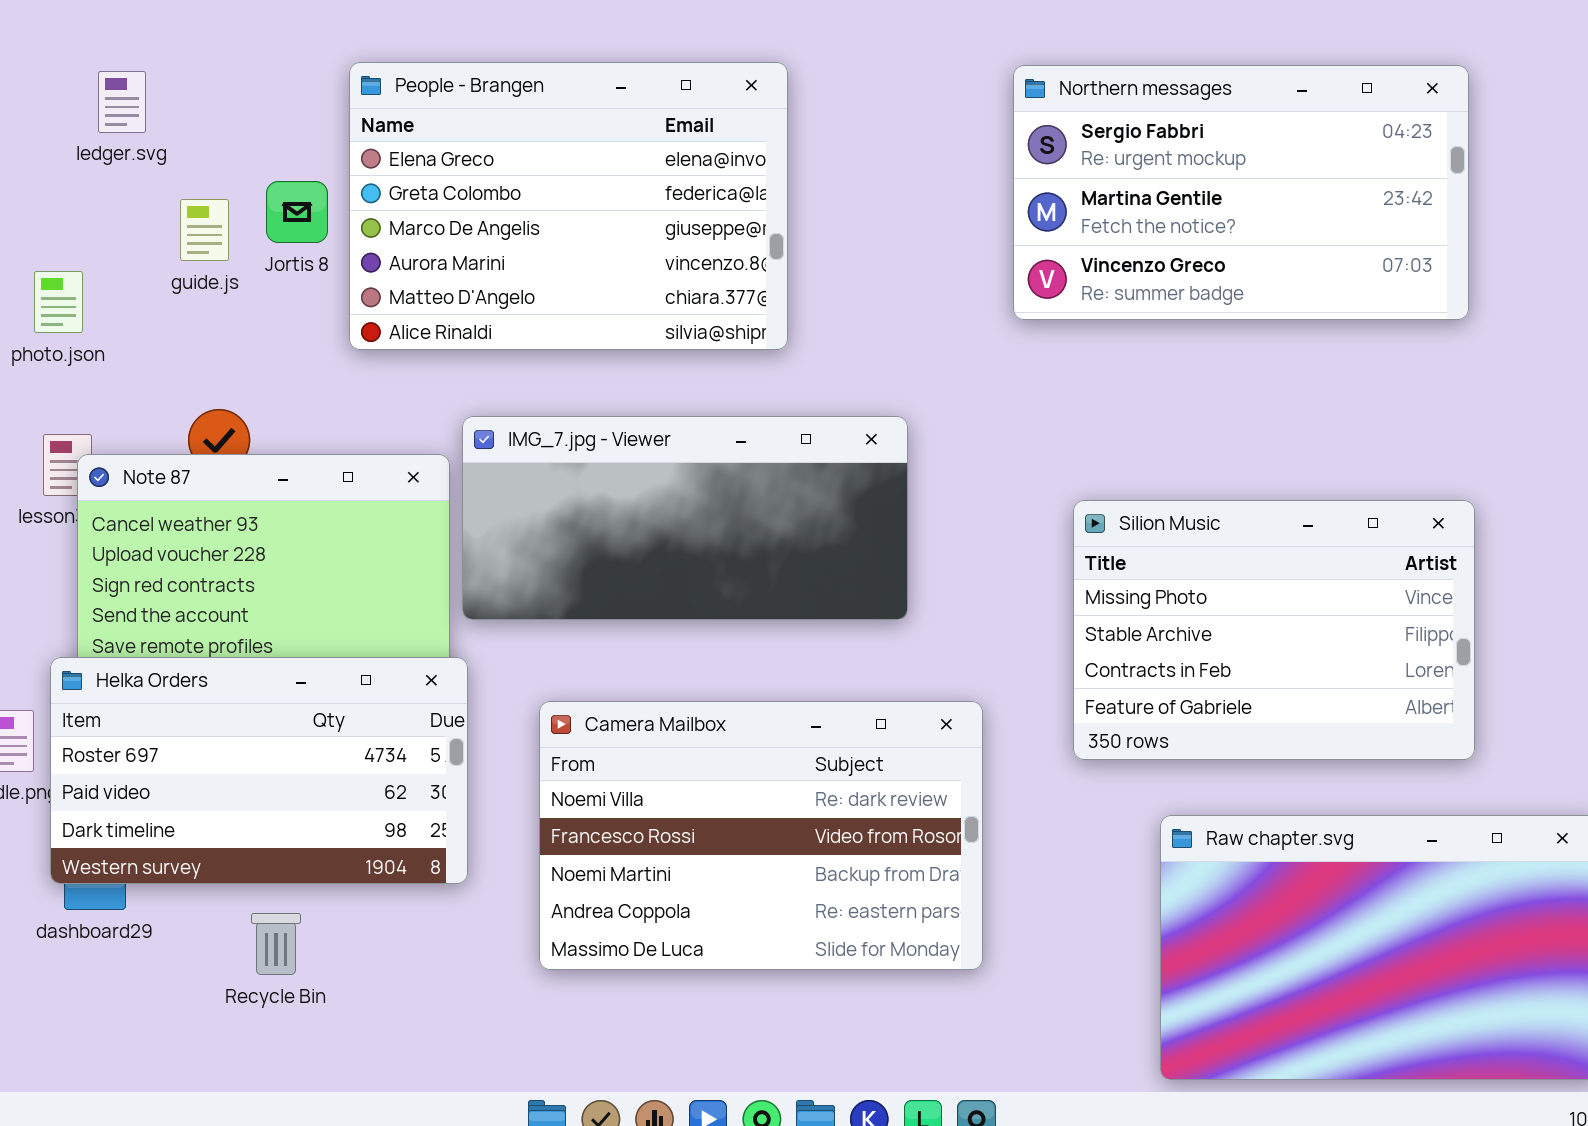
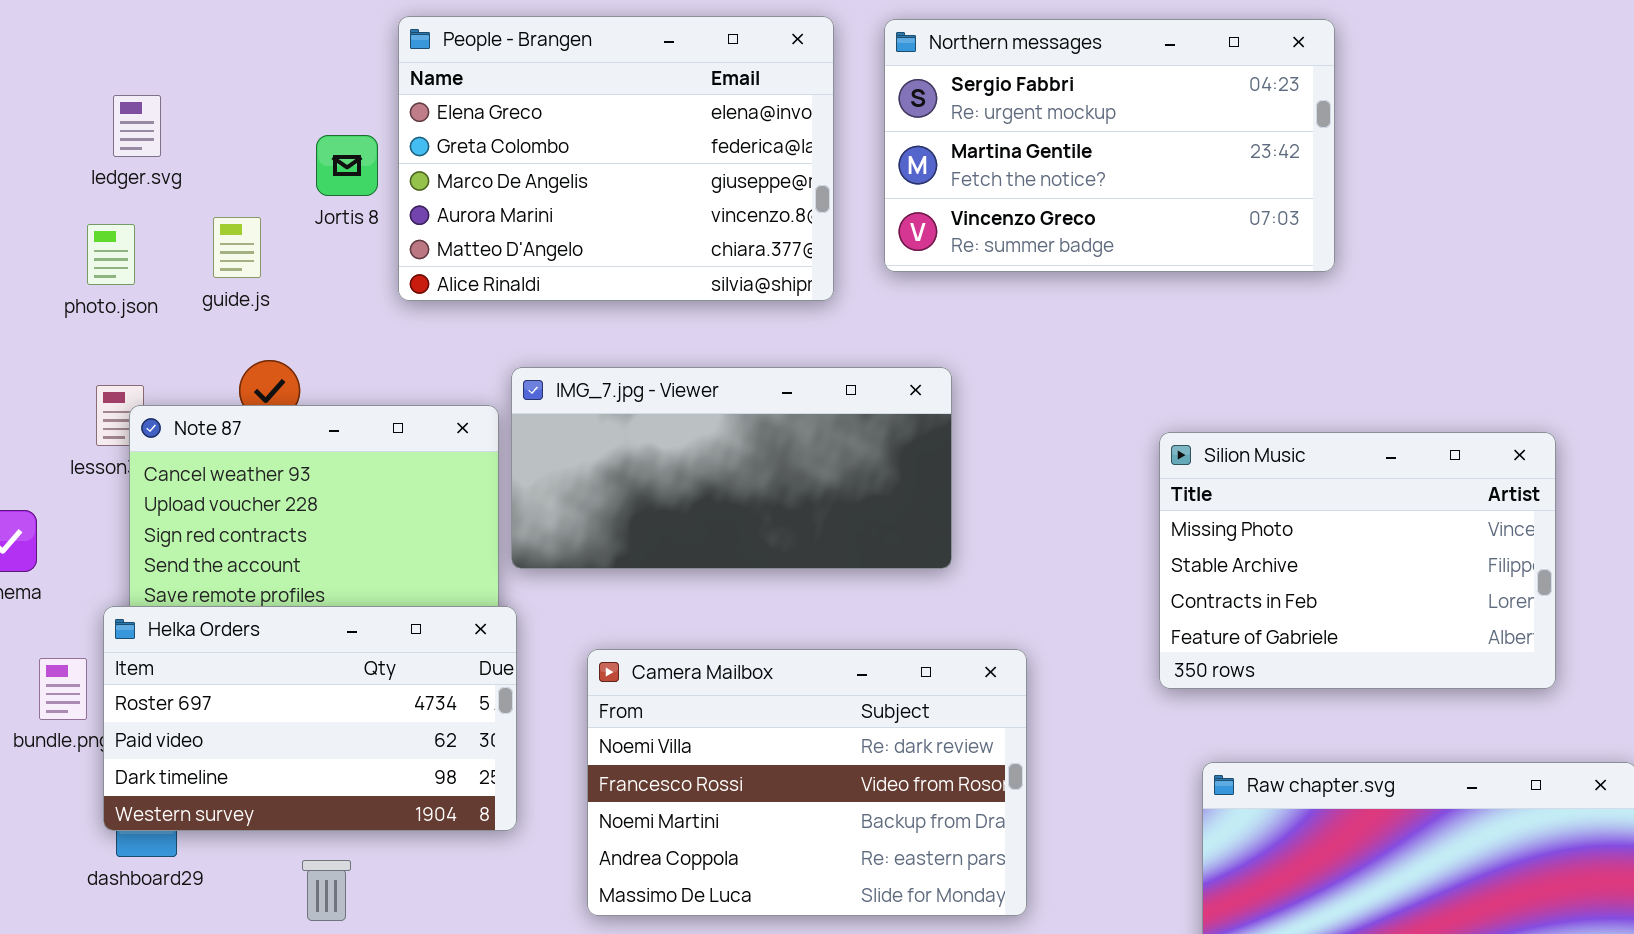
Northern messages: [1013,65,1469,320] -> [884,19,1335,272], moved
ledger.svg: [98,71,146,133] -> [113,95,161,157], moved
guide.js: [180,199,229,261] -> [213,217,261,278], moved
Silion Music: [1073,500,1475,760] -> [1159,432,1556,689], moved

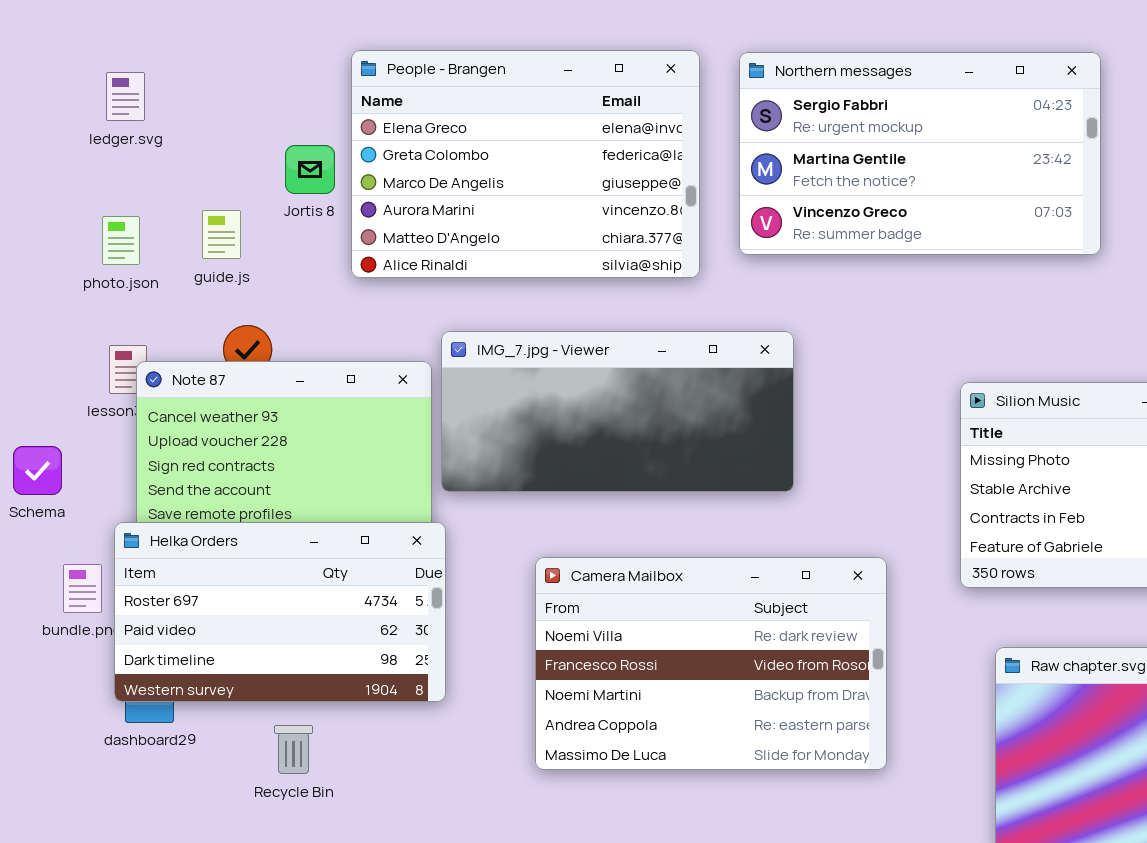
ledger.svg: [113,95,161,157] -> [106,72,145,121], moved
Camera Mailbox: [587,649,1027,916] -> [535,557,887,770], moved

